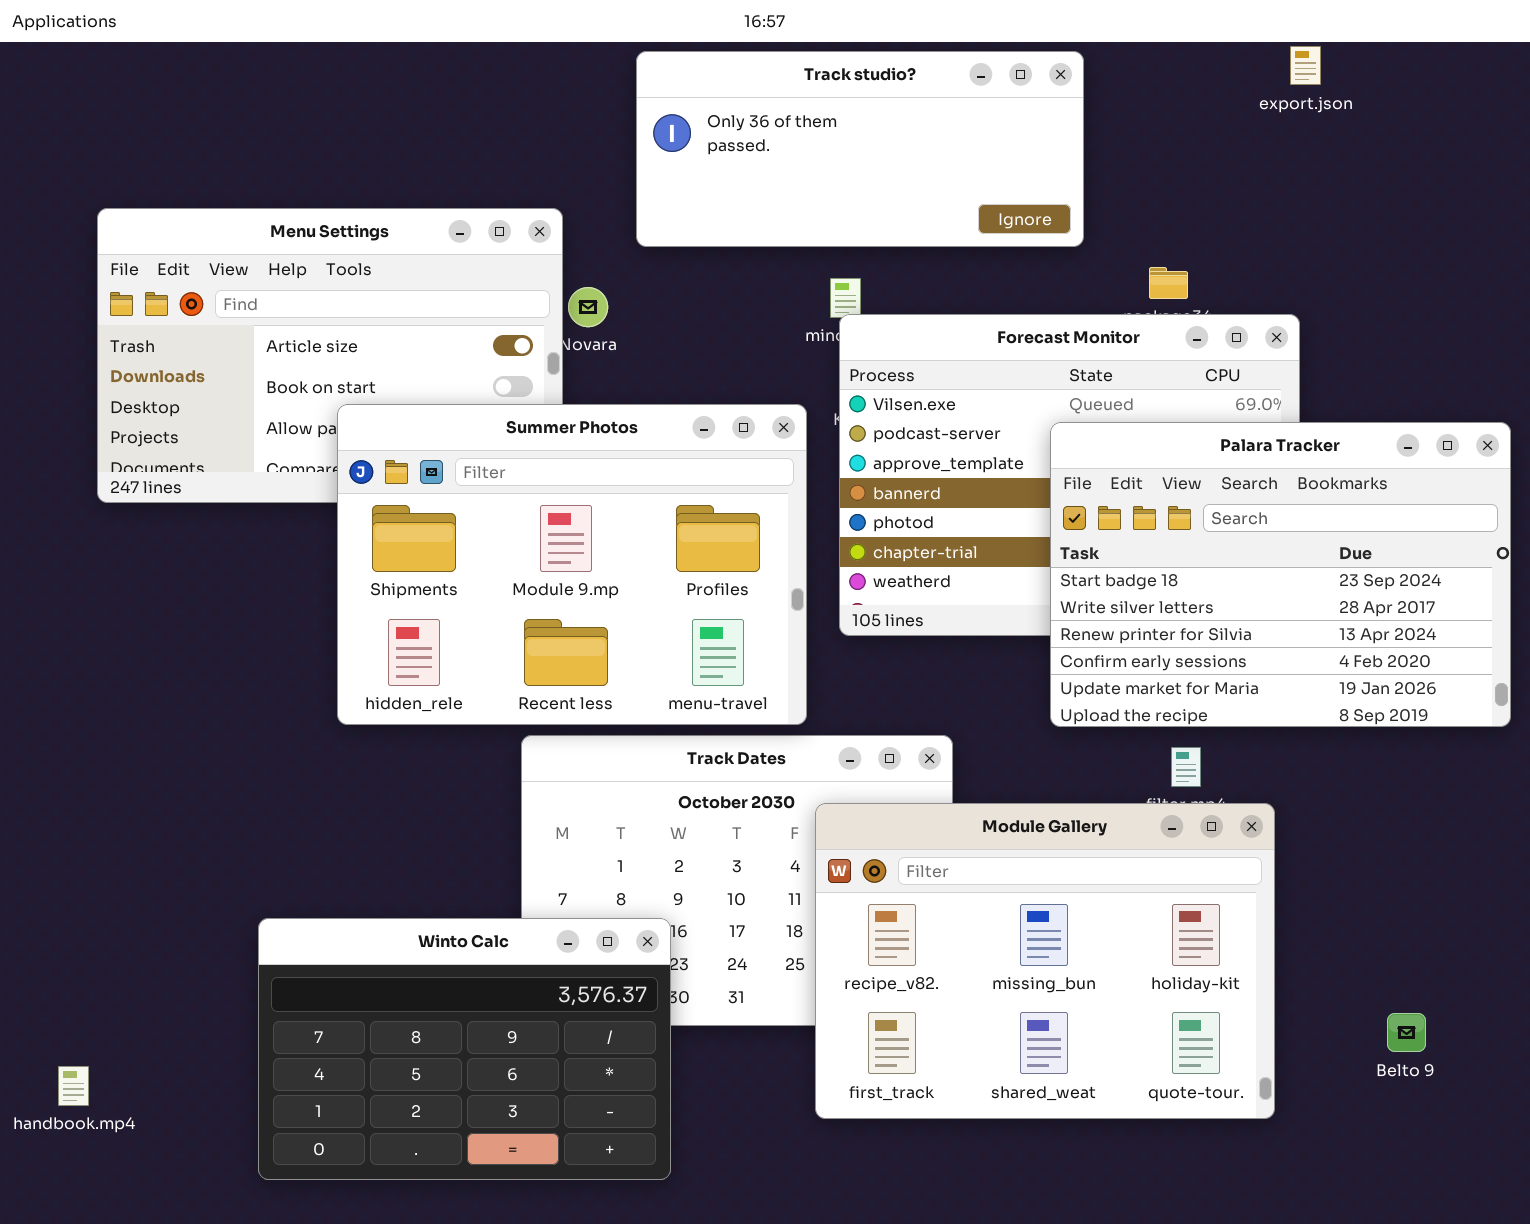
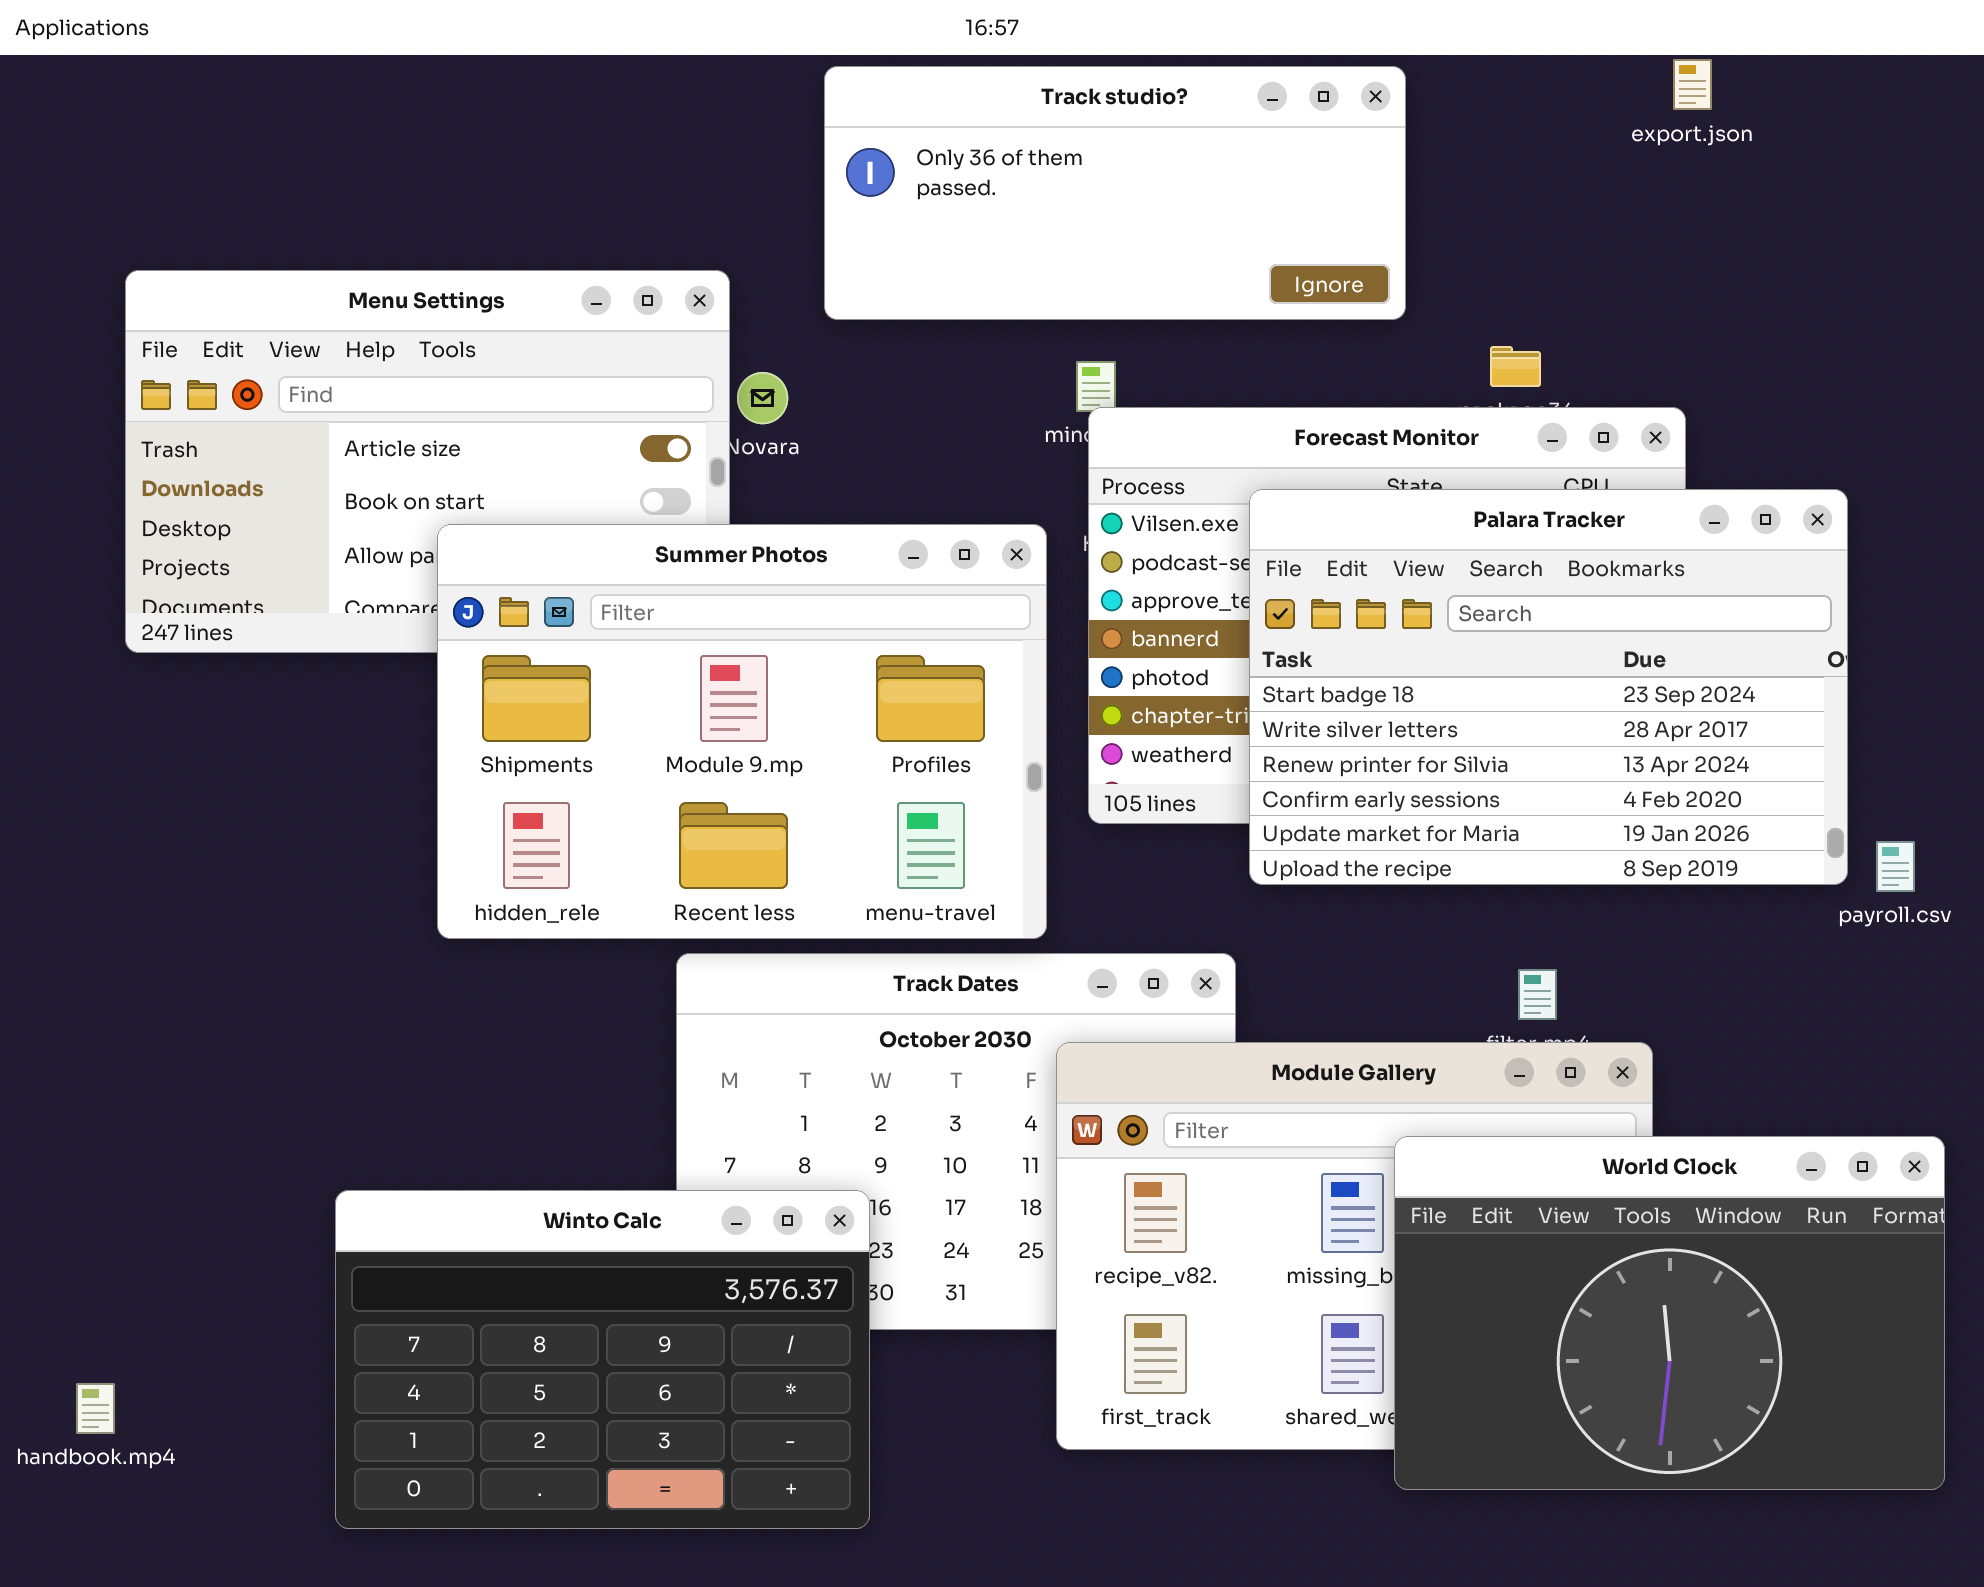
Palara Tracker: [1050,422,1511,727] -> [1249,489,1848,885], moved
World Clock: none -> [1394,1136,1945,1490], opened

